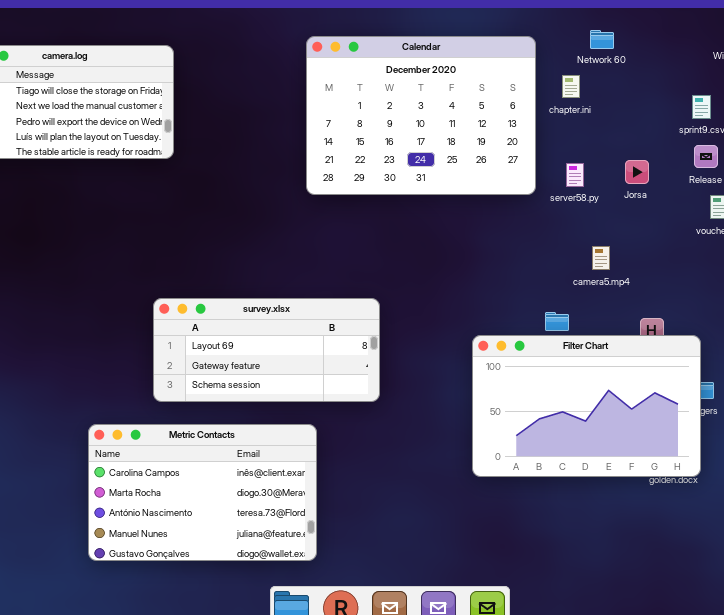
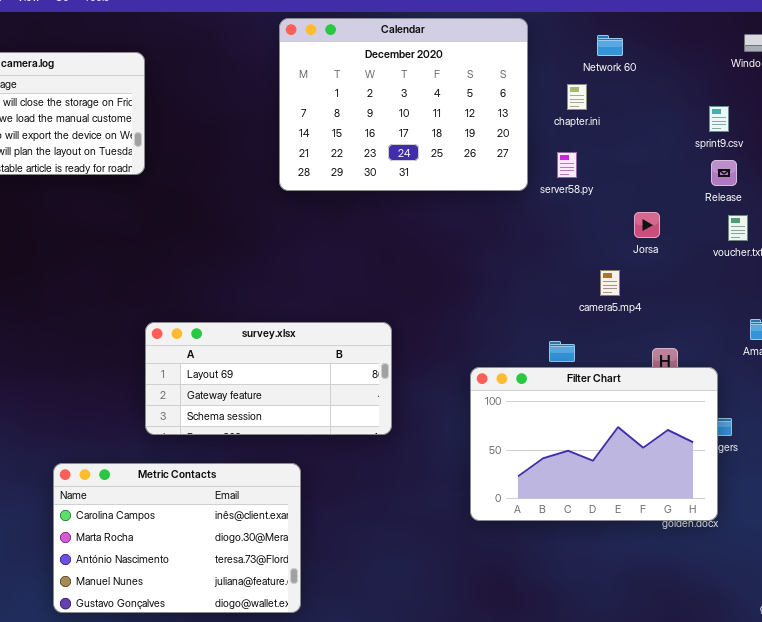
Calendar: [306,36,536,195] -> [279,18,528,191], moved
Jorsa: [625,160,649,184] -> [634,212,660,238], moved
server58.py: [566,163,584,187] -> [557,152,577,178], moved
survey.xlsx: [153,298,380,402] -> [145,322,392,435], moved

